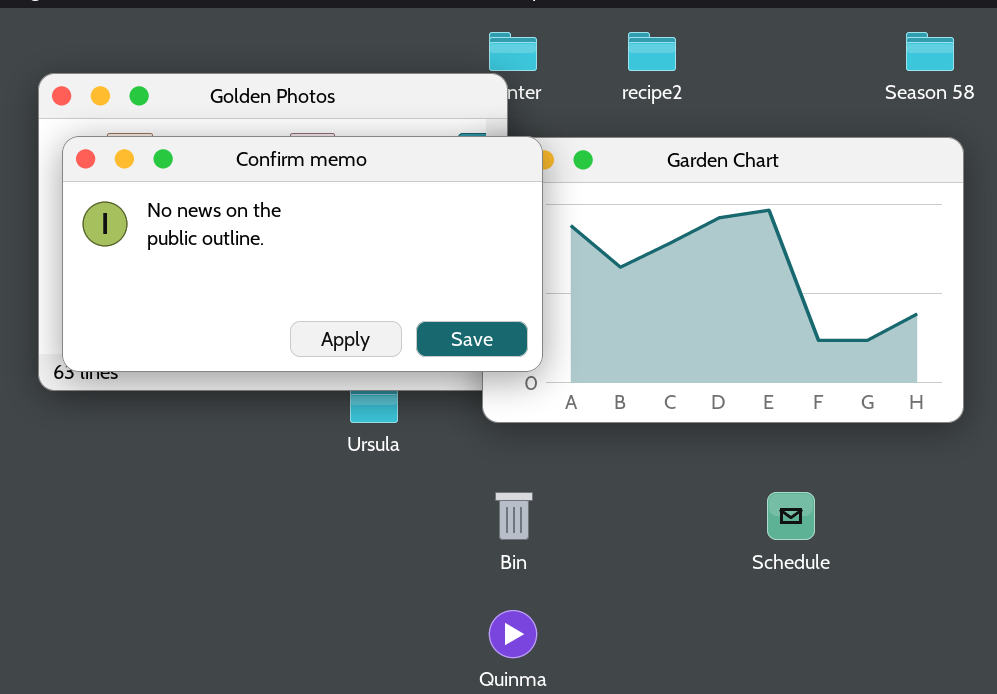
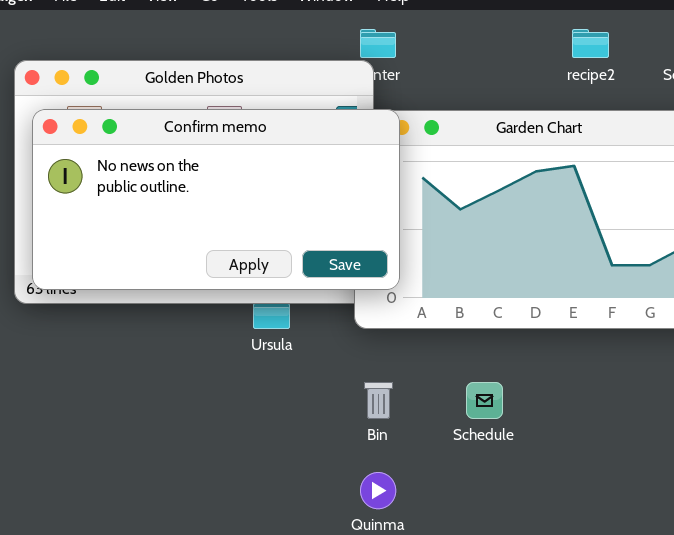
recipe2: [628,32,676,71] -> [572,29,609,58], moved
Schedule: [767,492,815,540] -> [466,382,503,419], moved

